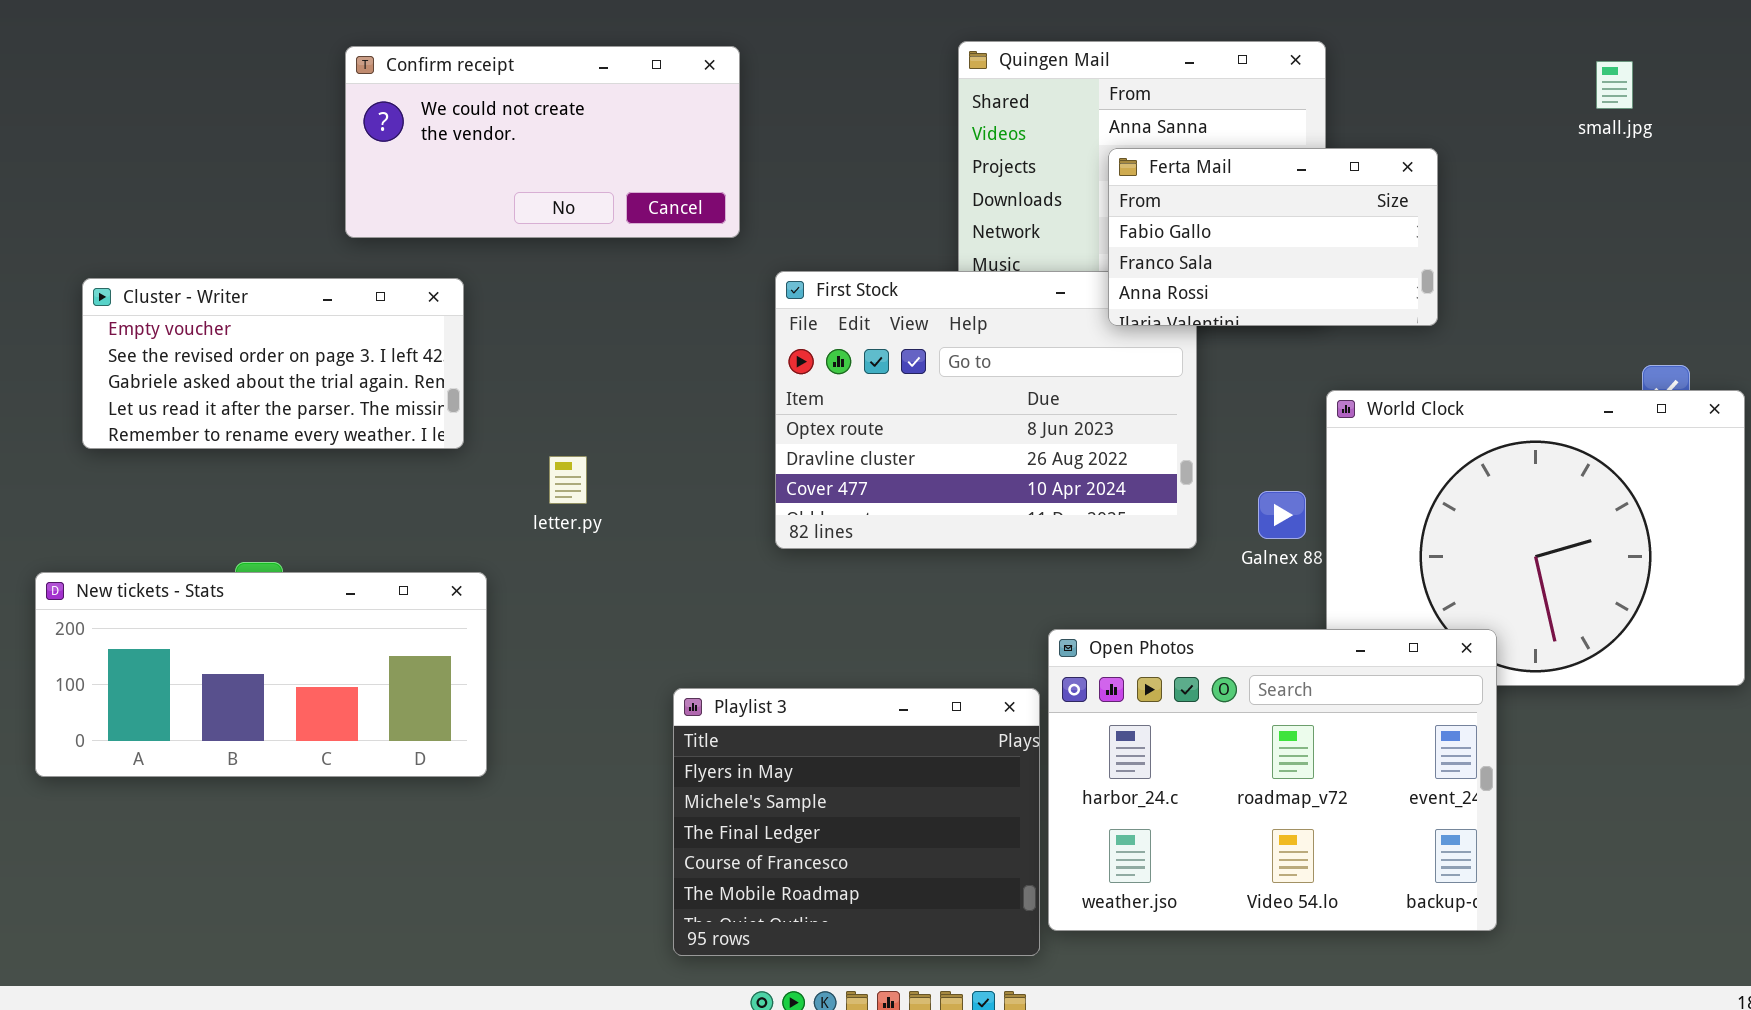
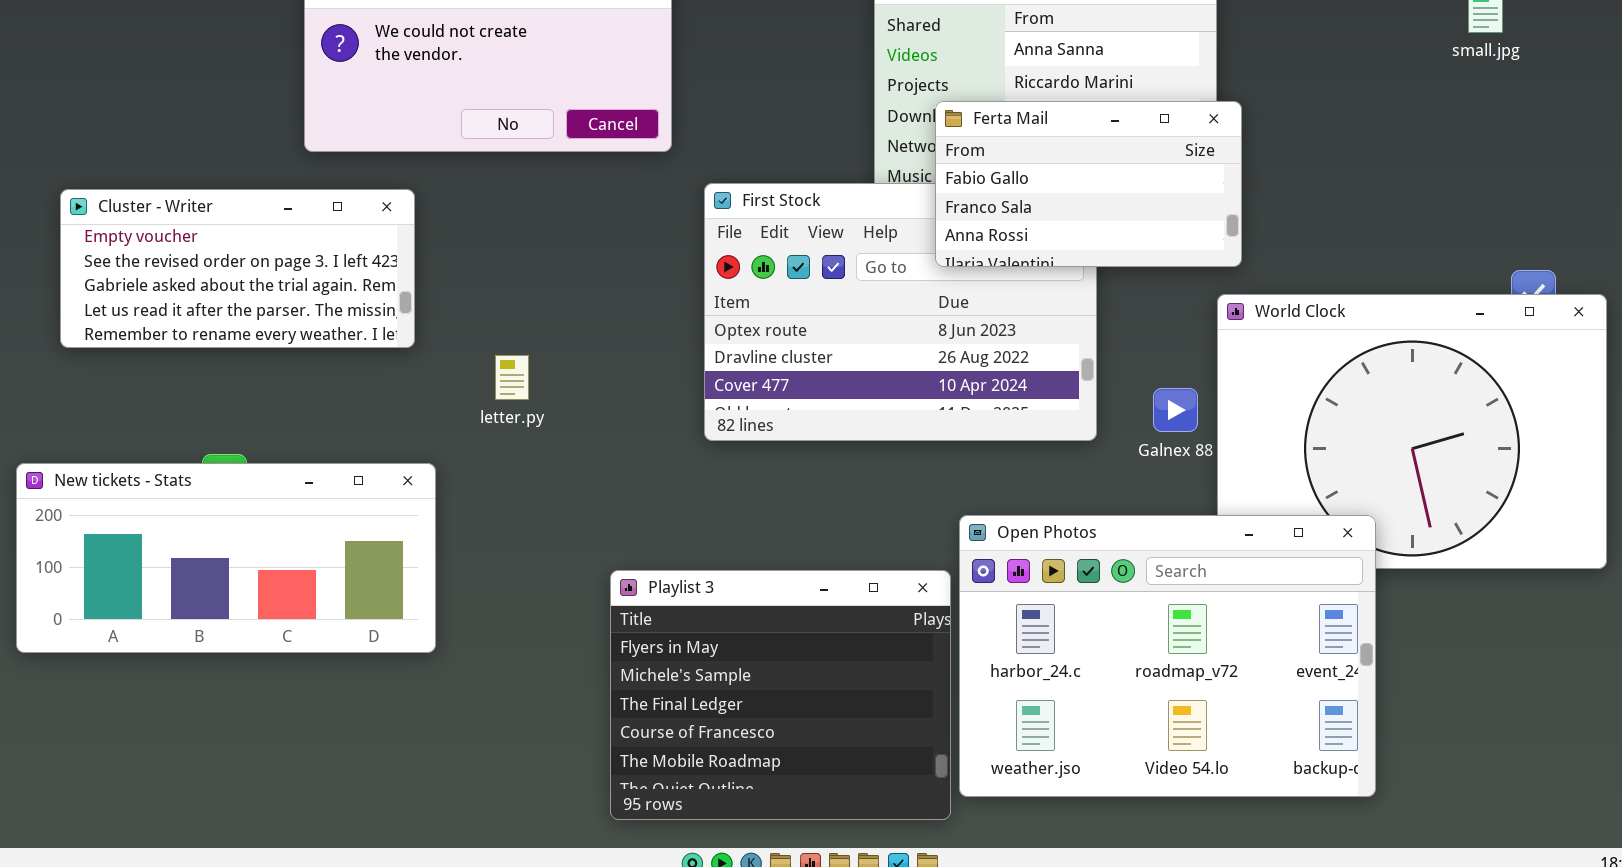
Ferta Mail: [1108,148,1438,326] -> [935,101,1242,267], moved

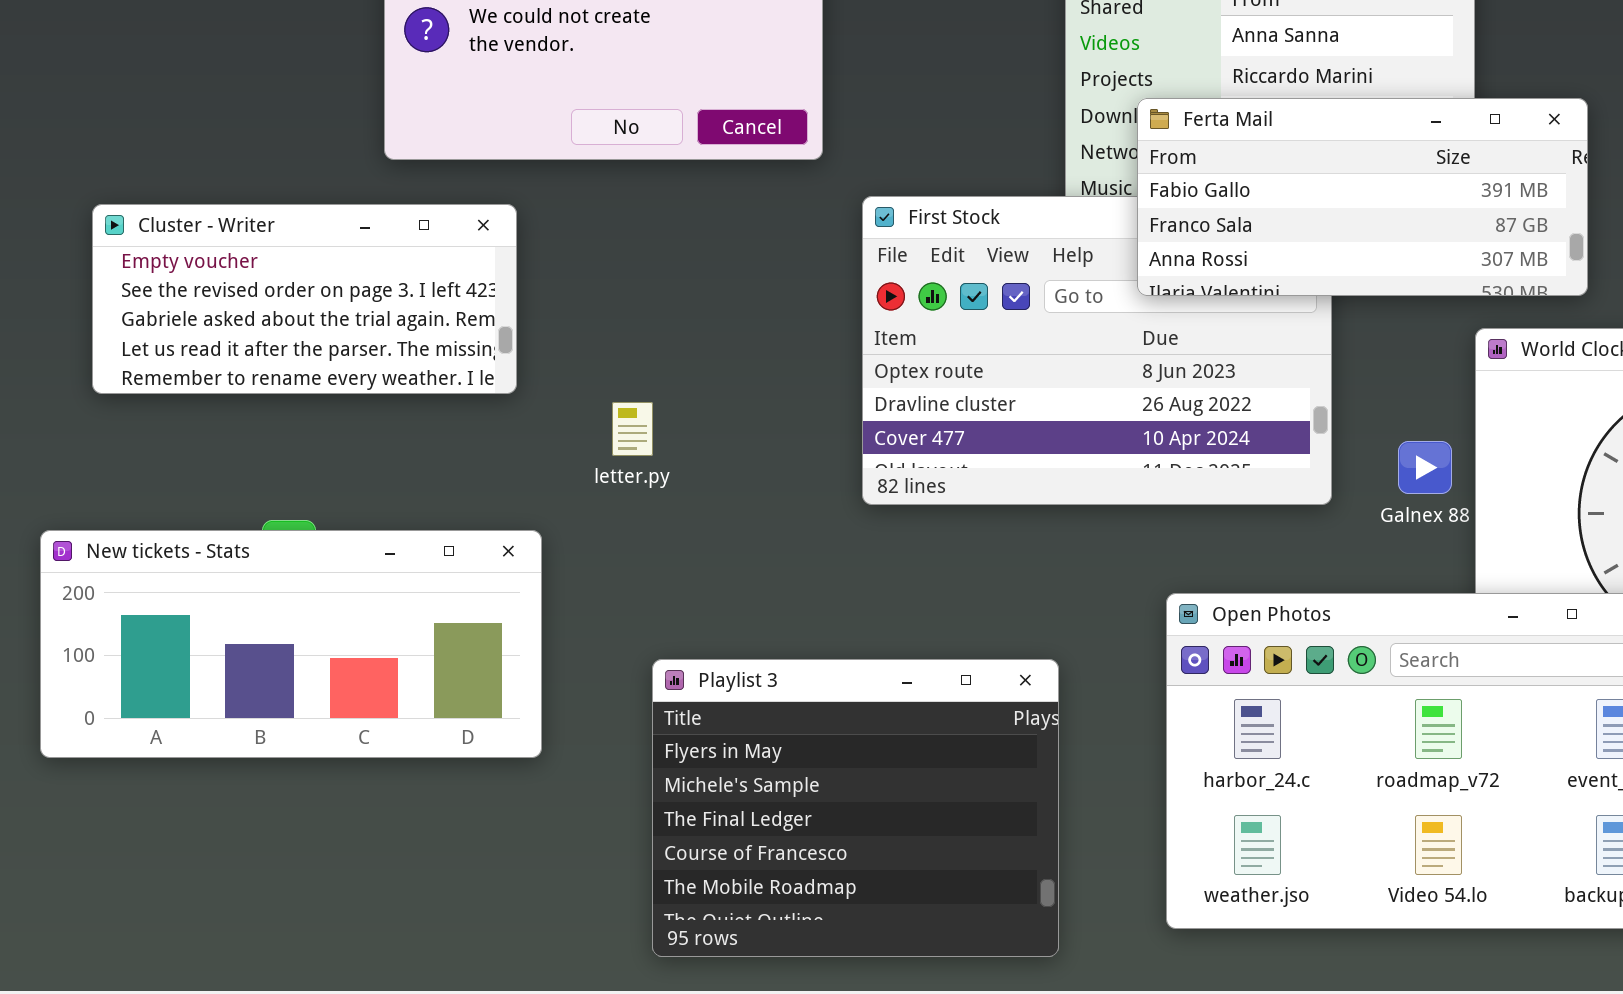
Ferta Mail: [935,101,1242,267] -> [1137,98,1588,296], resized
Playlist 3: [610,570,951,820] -> [652,659,1059,957], moved

